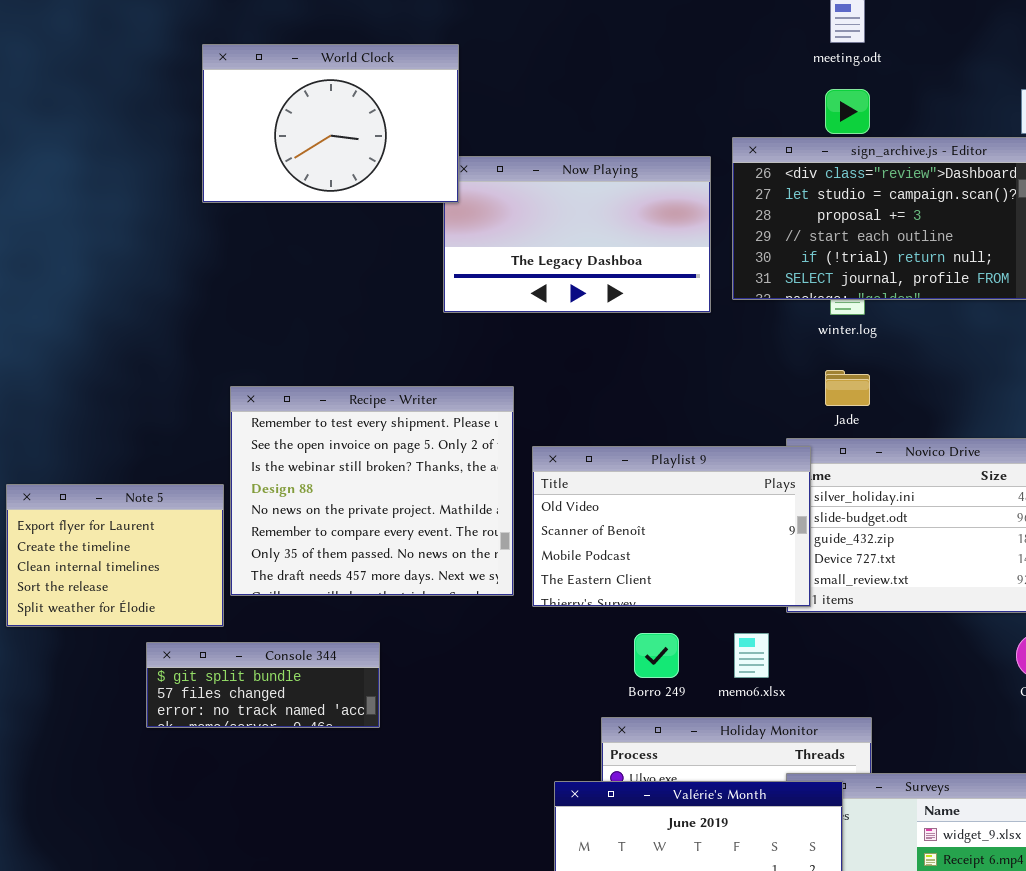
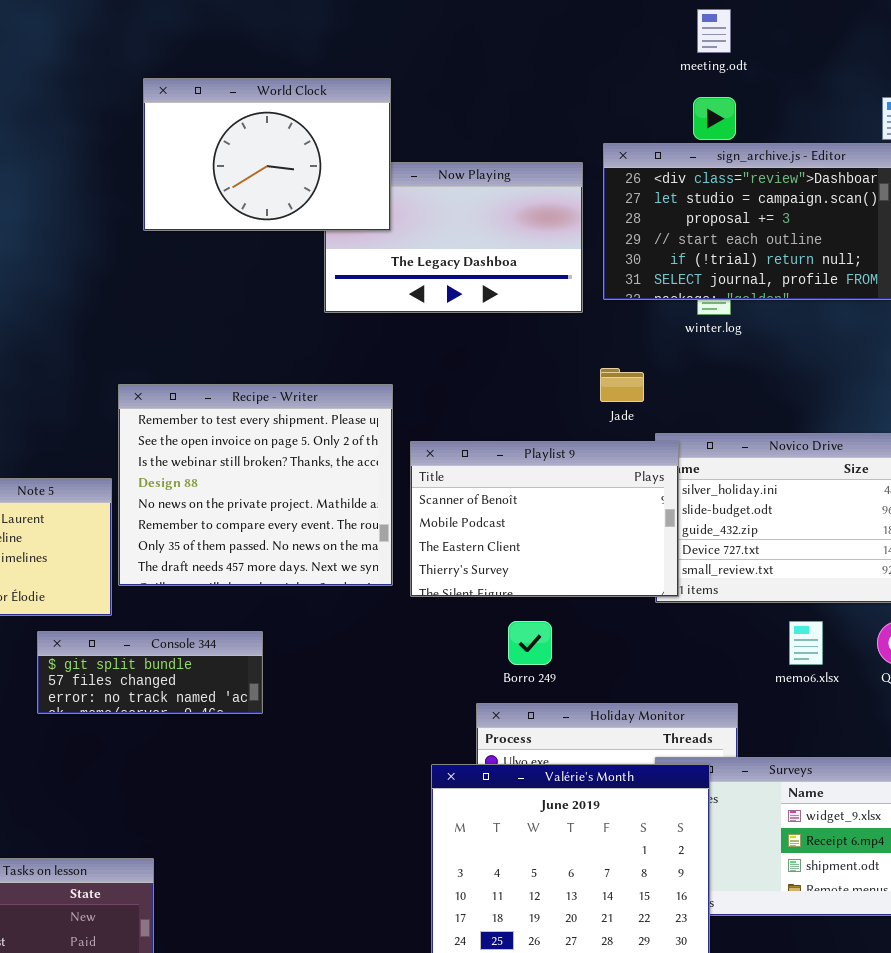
World Clock: [202,44,459,203] -> [143,78,391,231], moved
Jade: [825,370,870,406] -> [600,368,644,402], moved
Playlist 9: [532,446,811,607] -> [410,441,679,597], scrolled down 1 row
memo6.xlsx: [734,633,769,678] -> [789,621,823,665], moved

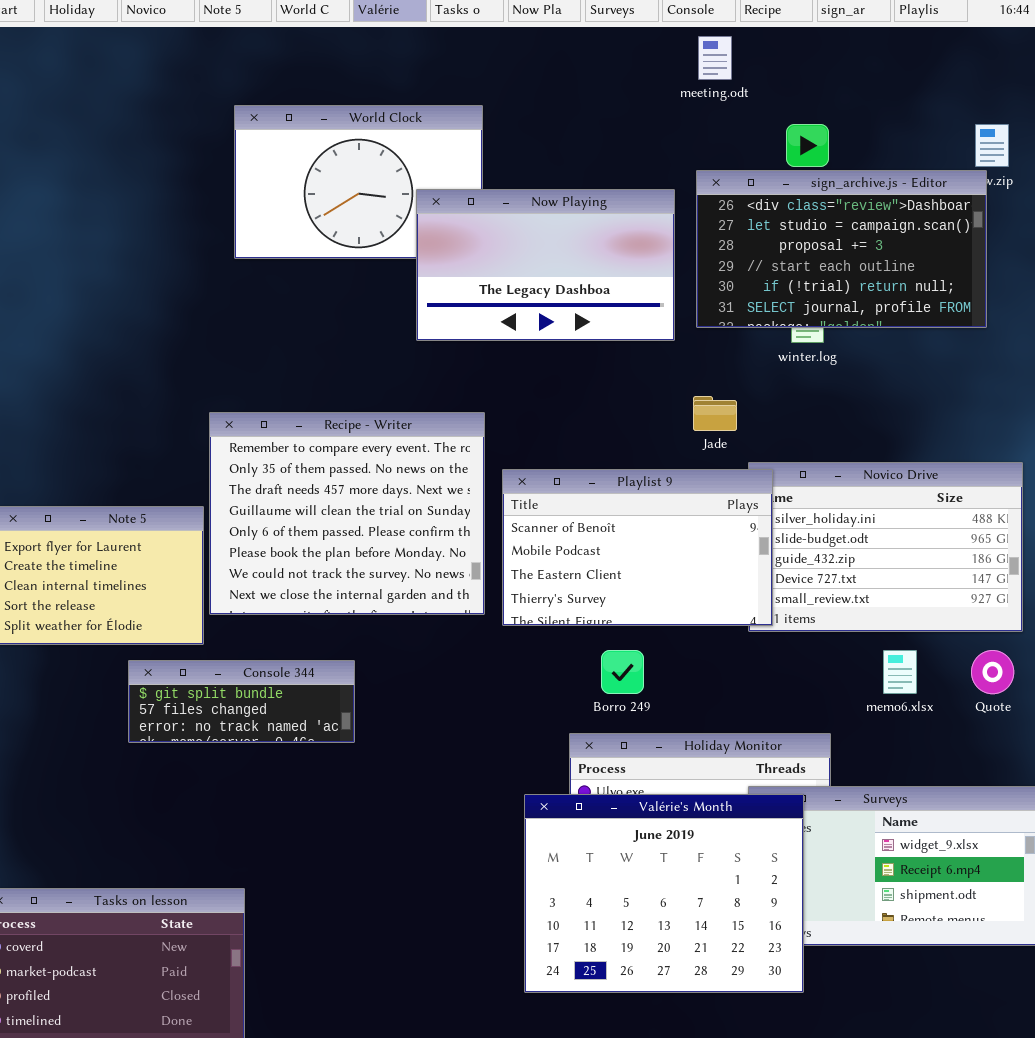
meeting.odt: [697,9,731,53] -> [698,36,732,80], moved
Now Playing: [324,162,583,313] -> [416,189,675,341], raised
Recipe - Writer: [118,384,393,586] -> [209,412,485,615], scrolled down 5 rows

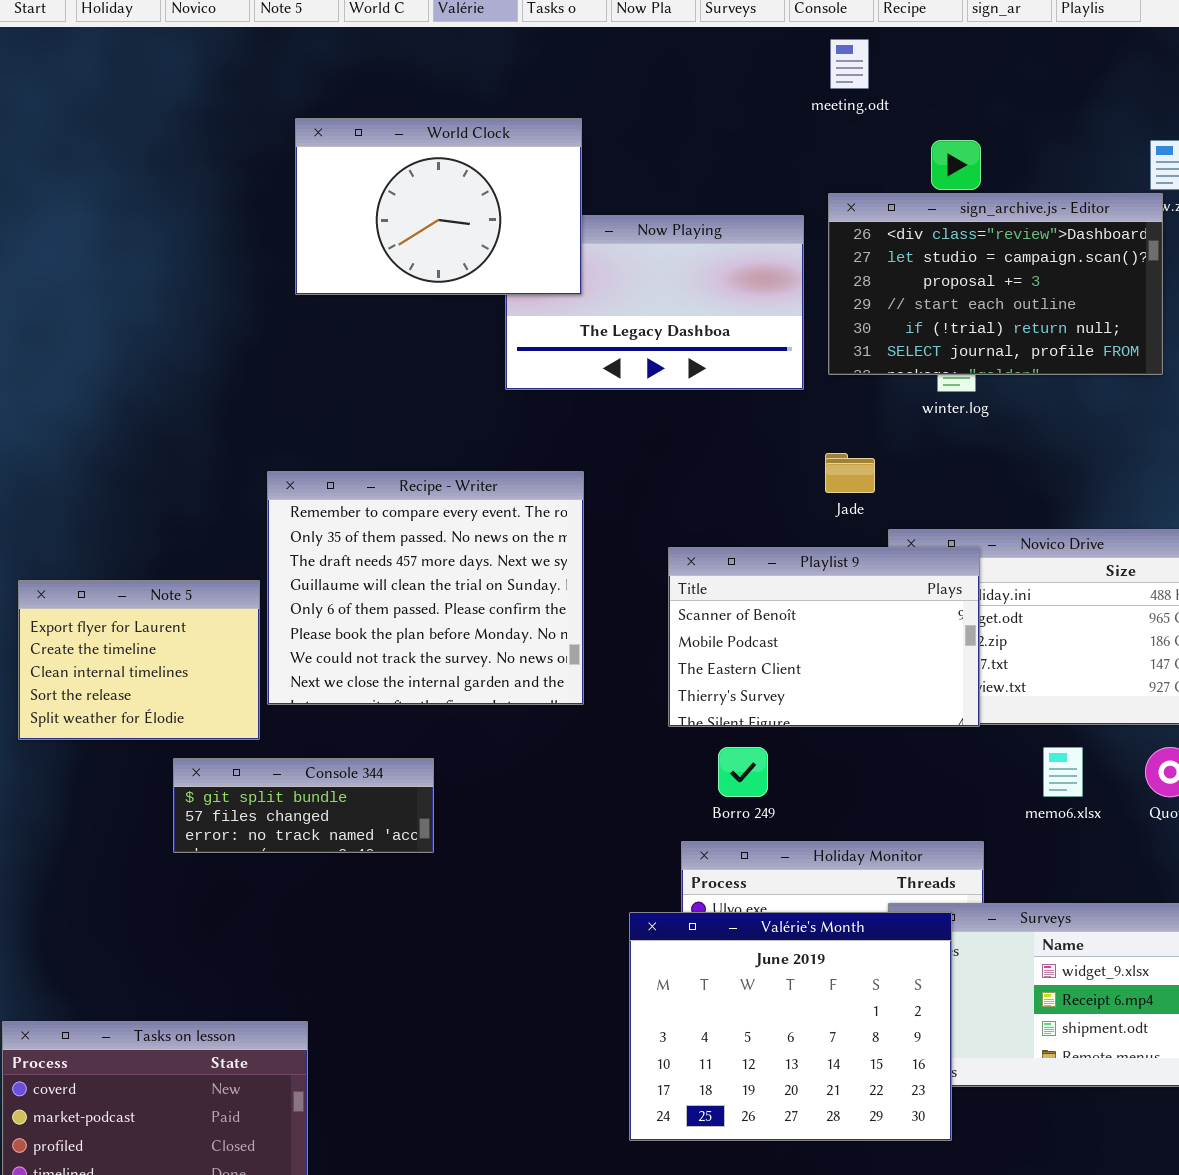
World Clock: [234,105,483,259] -> [295,118,582,295], raised
Playlist 9: [502,469,773,626] -> [668,547,980,727], moved

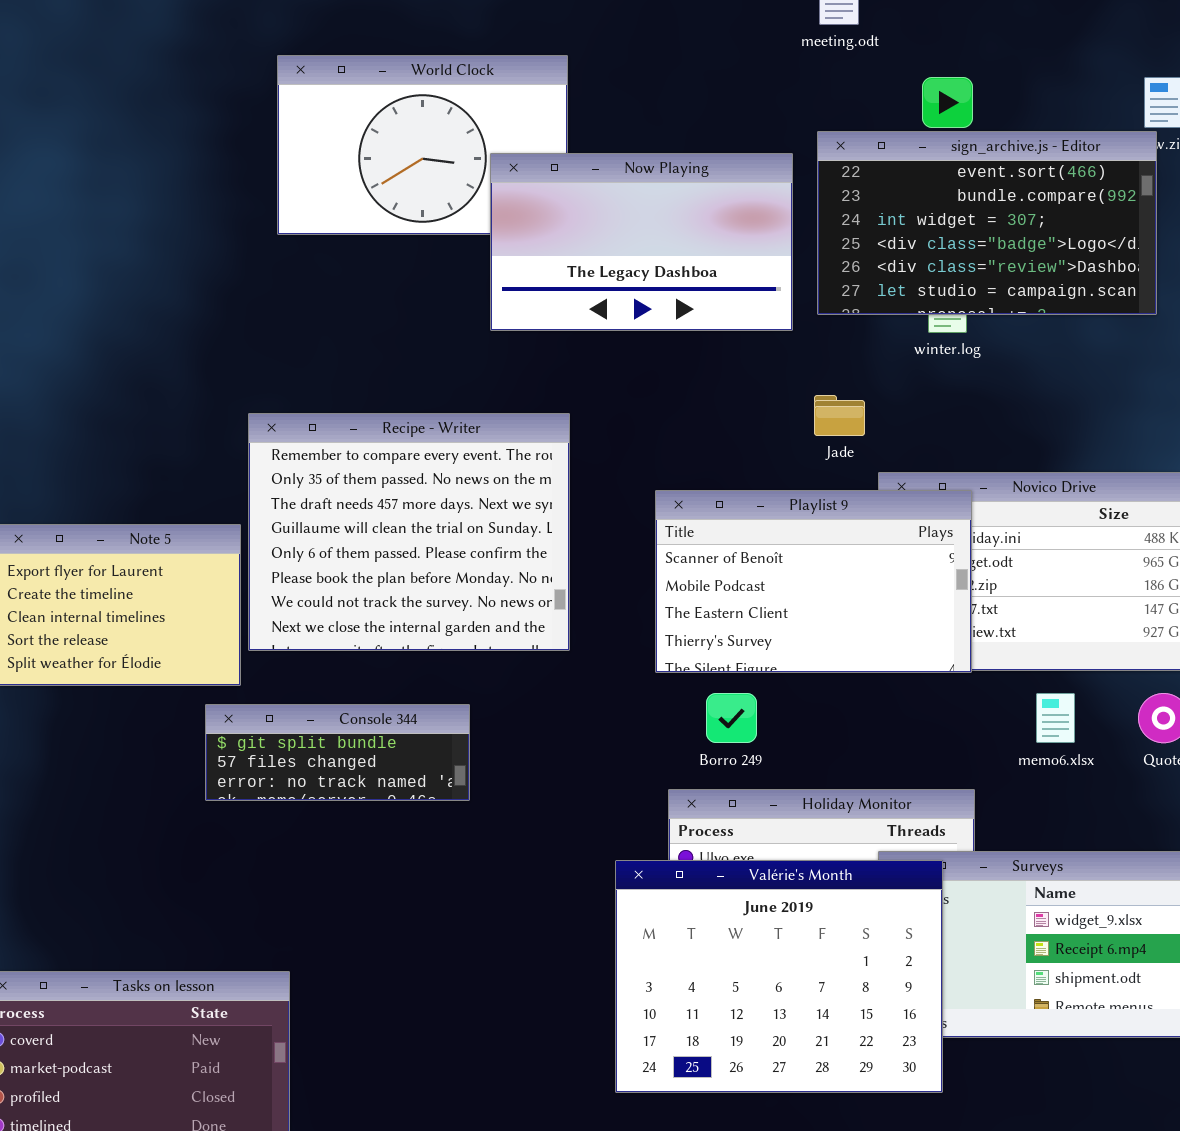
sign_archive.js - Editor: [828,193,1163,375] -> [817,131,1157,315], scrolled up 4 rows
Now Playing: [505,215,804,390] -> [490,153,793,331], raised
Console 344: [173,758,434,853] -> [205,704,470,801], moved

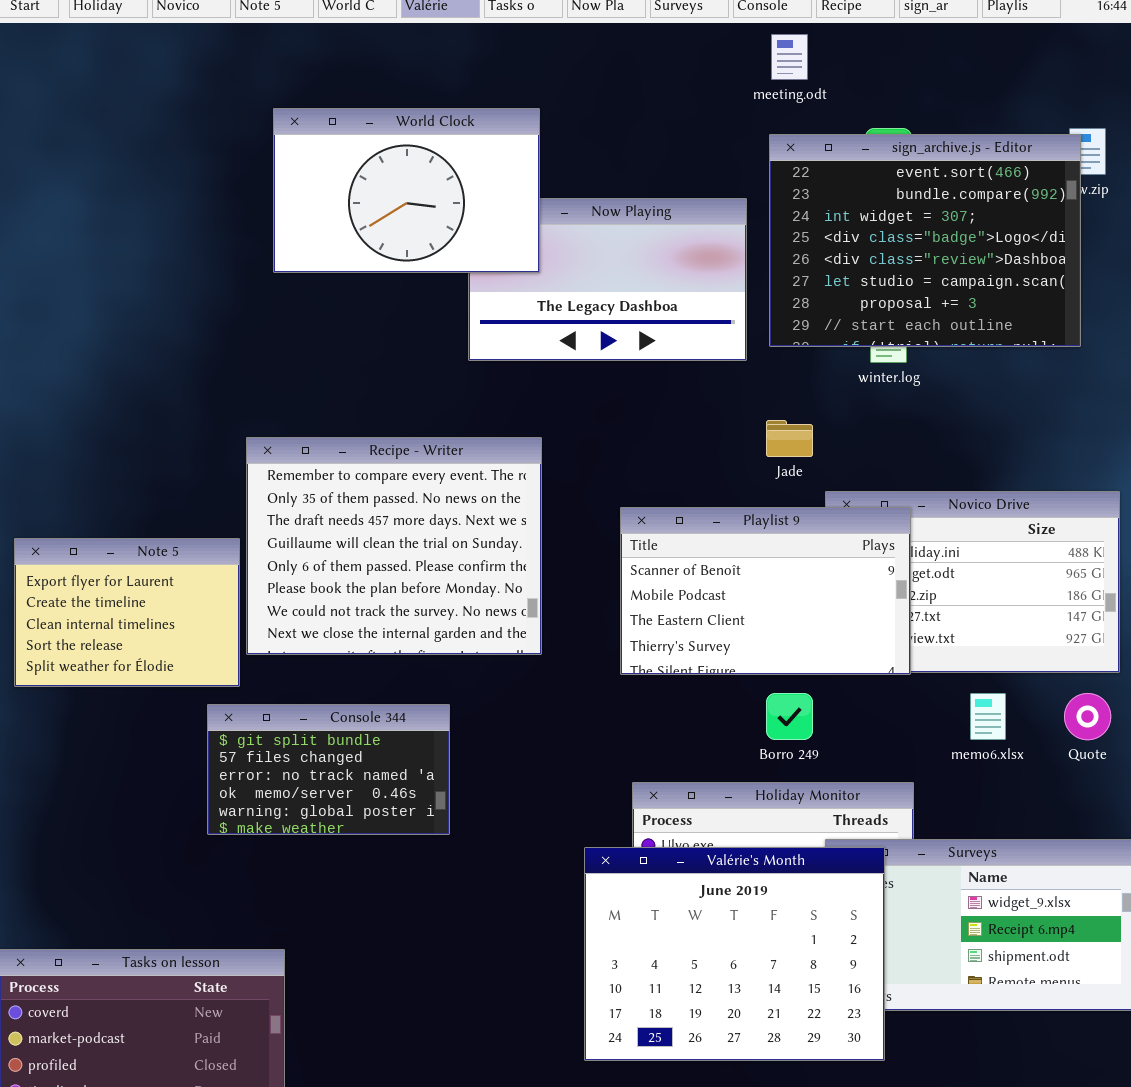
World Clock: [277,55,568,235] -> [273,108,540,273], raised
sign_archive.js - Editor: [817,131,1157,315] -> [769,134,1081,347], resized
Borro 249: [706,693,757,743] -> [766,693,813,740], moved
Console 344: [205,704,470,801] -> [207,704,450,835], resized

